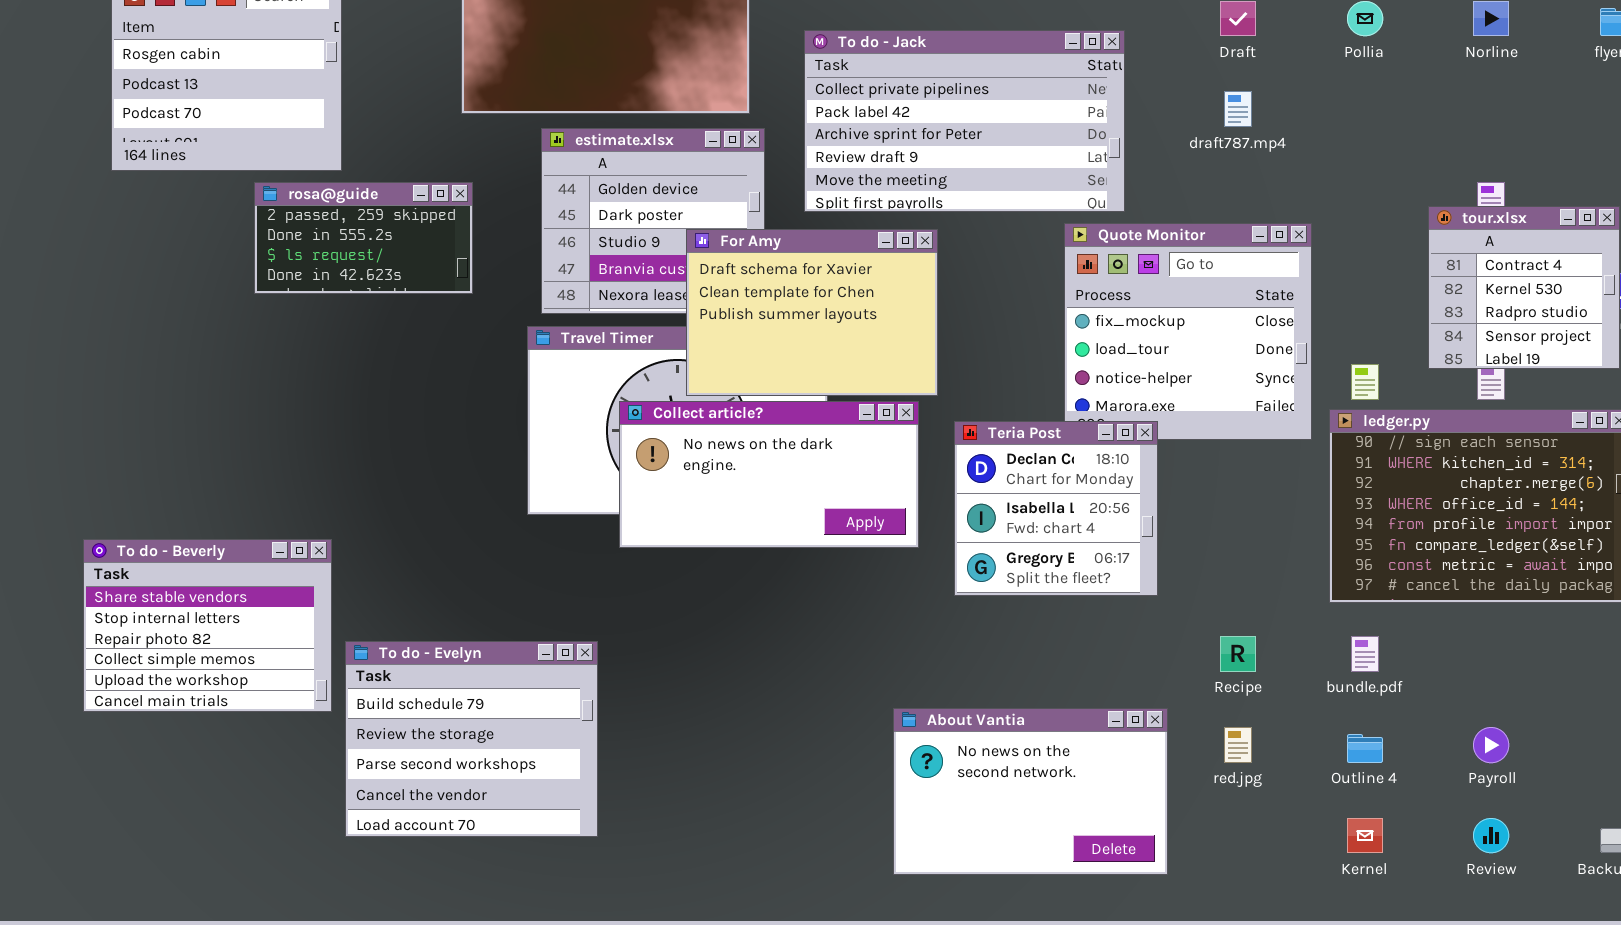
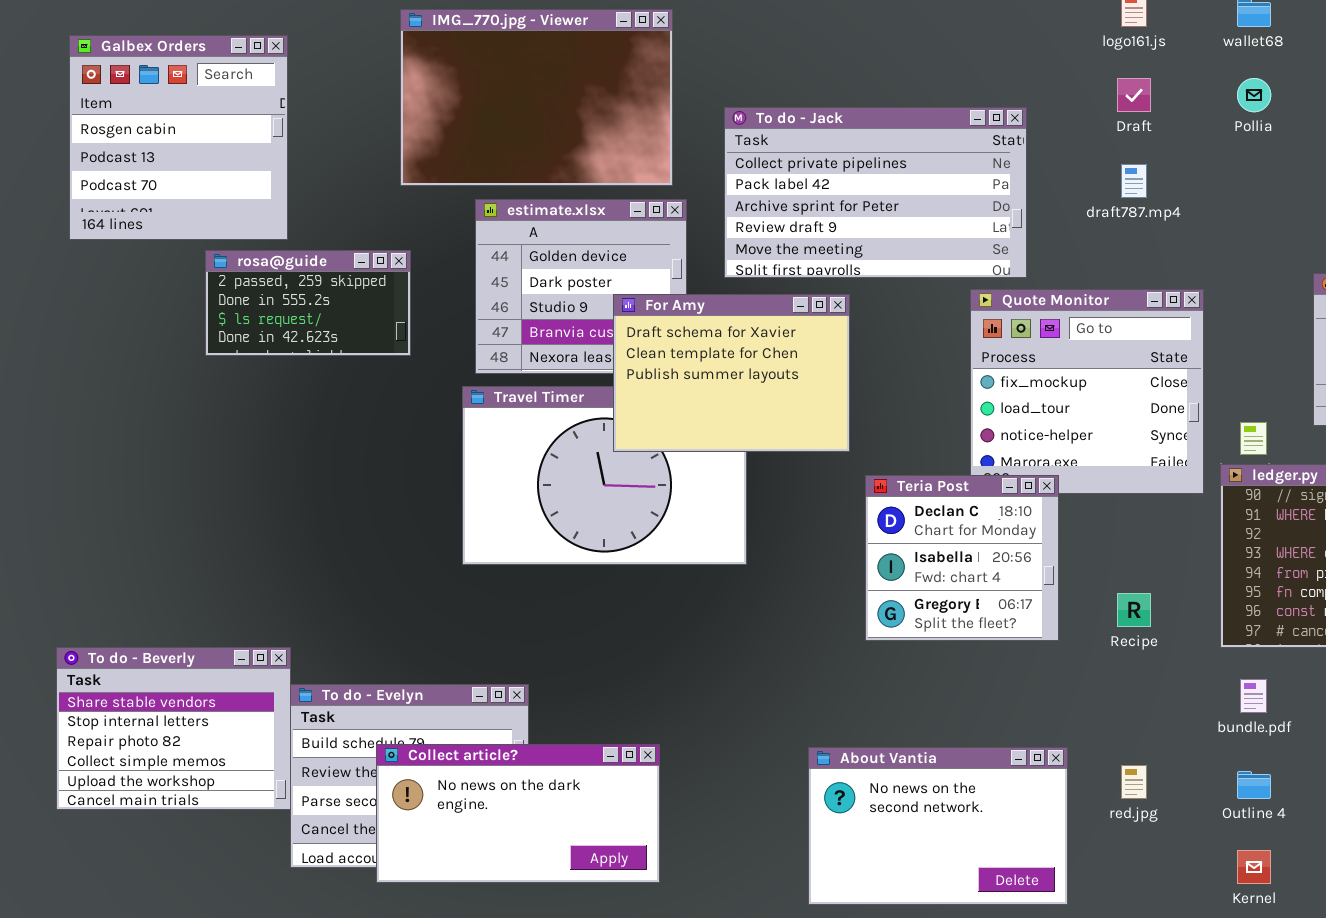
Collect article?: [619,401,919,548] -> [376,744,660,883], moved
To do - Beverly: [83,539,332,712] -> [56,647,291,810], moved
Recipe: [1220,636,1256,672] -> [1117,593,1151,627], moved

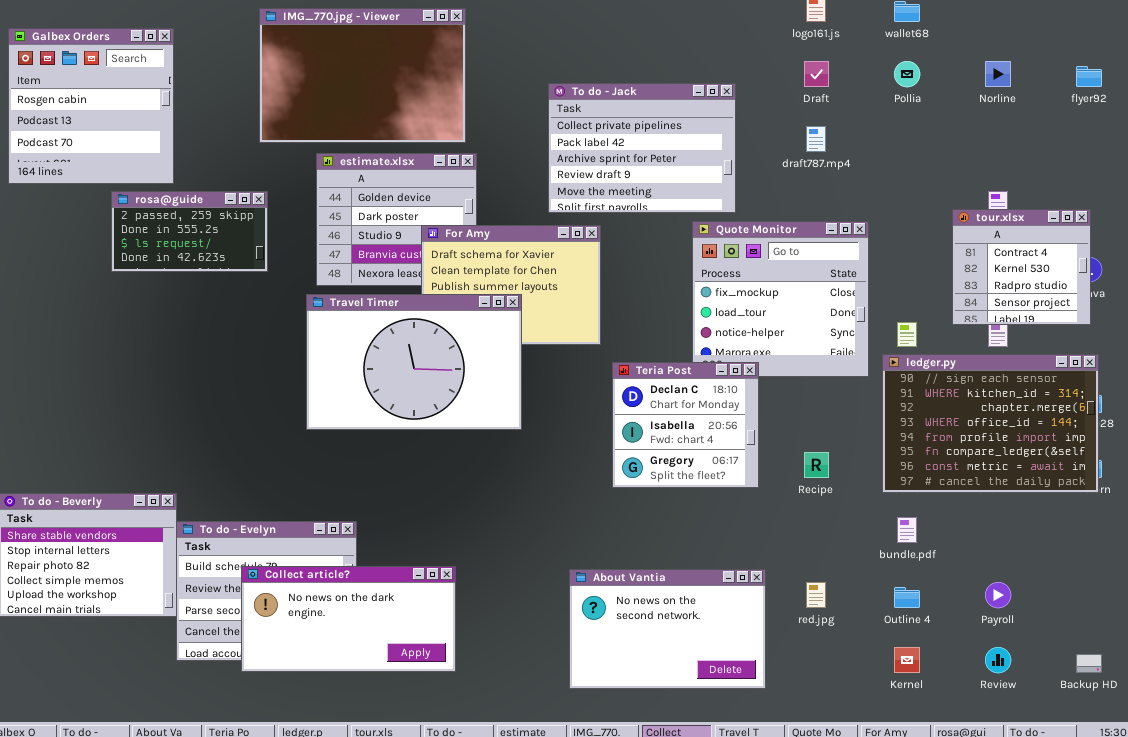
To do - Jack: [724,107,1027,278] -> [548,83,736,213], resized
Travel Timer: [462,386,747,565] -> [306,294,522,430], raised

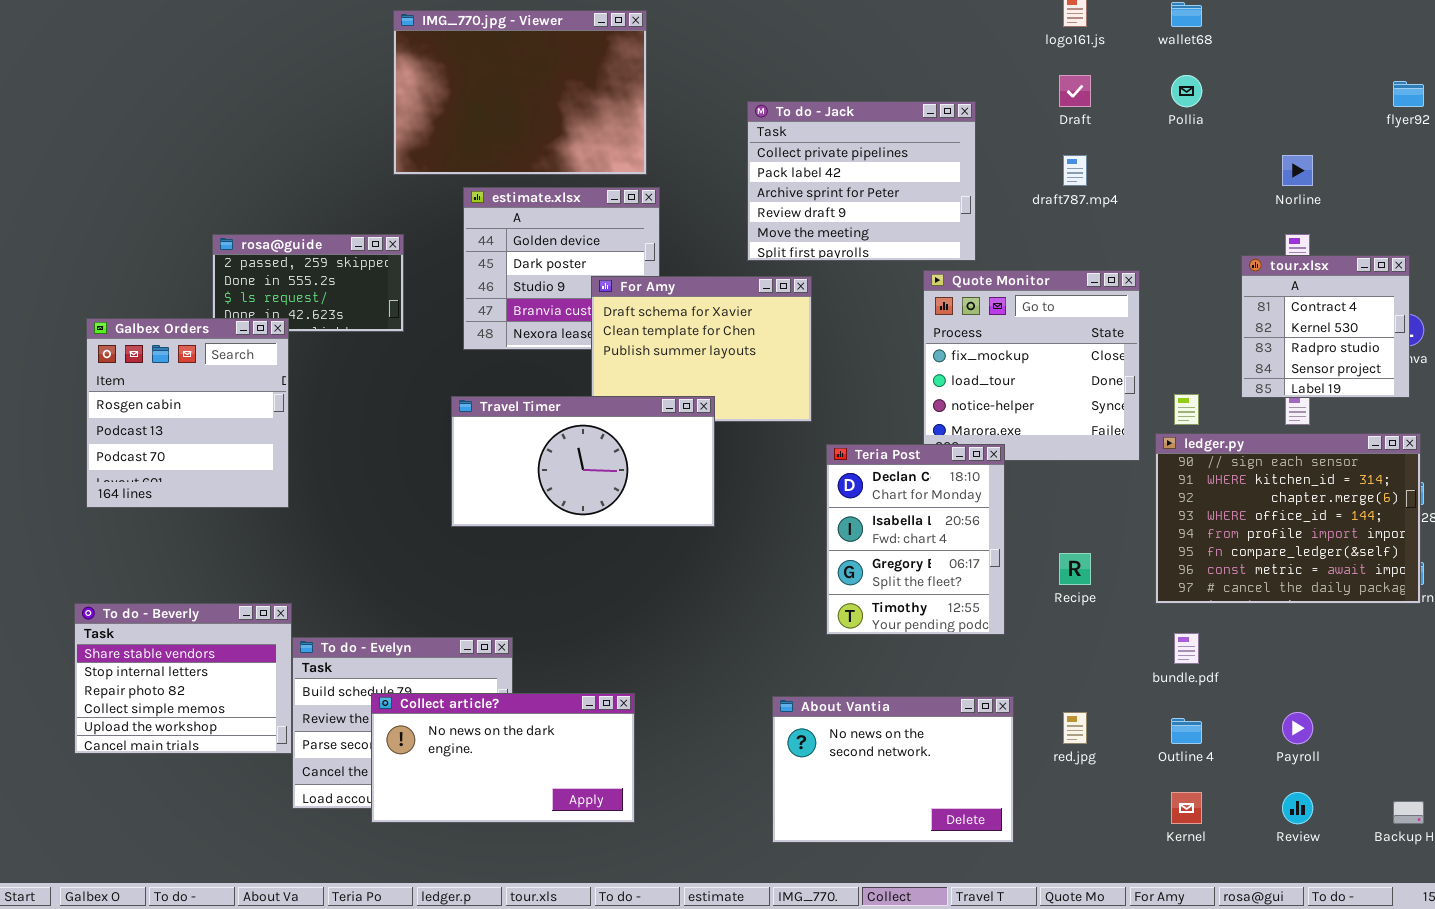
Galbex Orders: [8,28,174,184] -> [86,318,289,508], moved
Norline: [985,61,1011,87] -> [1282,155,1313,186], moved
Travel Timer: [306,294,522,430] -> [451,396,715,527], resized
Teria Post: [612,362,759,488] -> [826,444,1005,635], resized

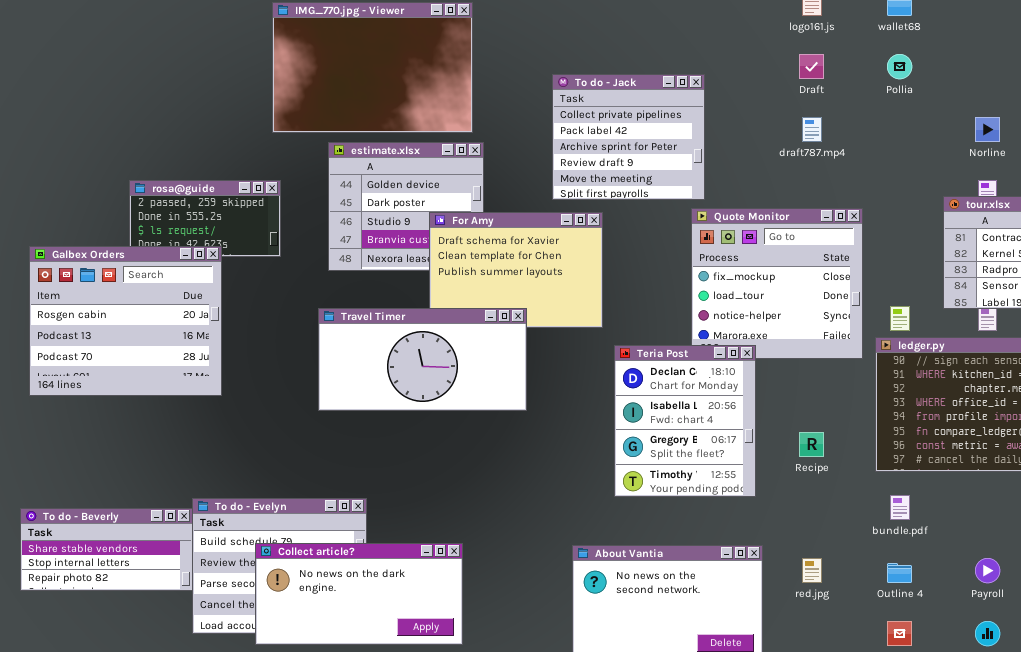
To do - Jack: [747,101,976,261] -> [552,74,705,200], resized
Galbex Orders: [86,318,289,508] -> [29,246,222,396], resized
To do - Beverly: [74,603,292,754] -> [20,508,193,591], resized

